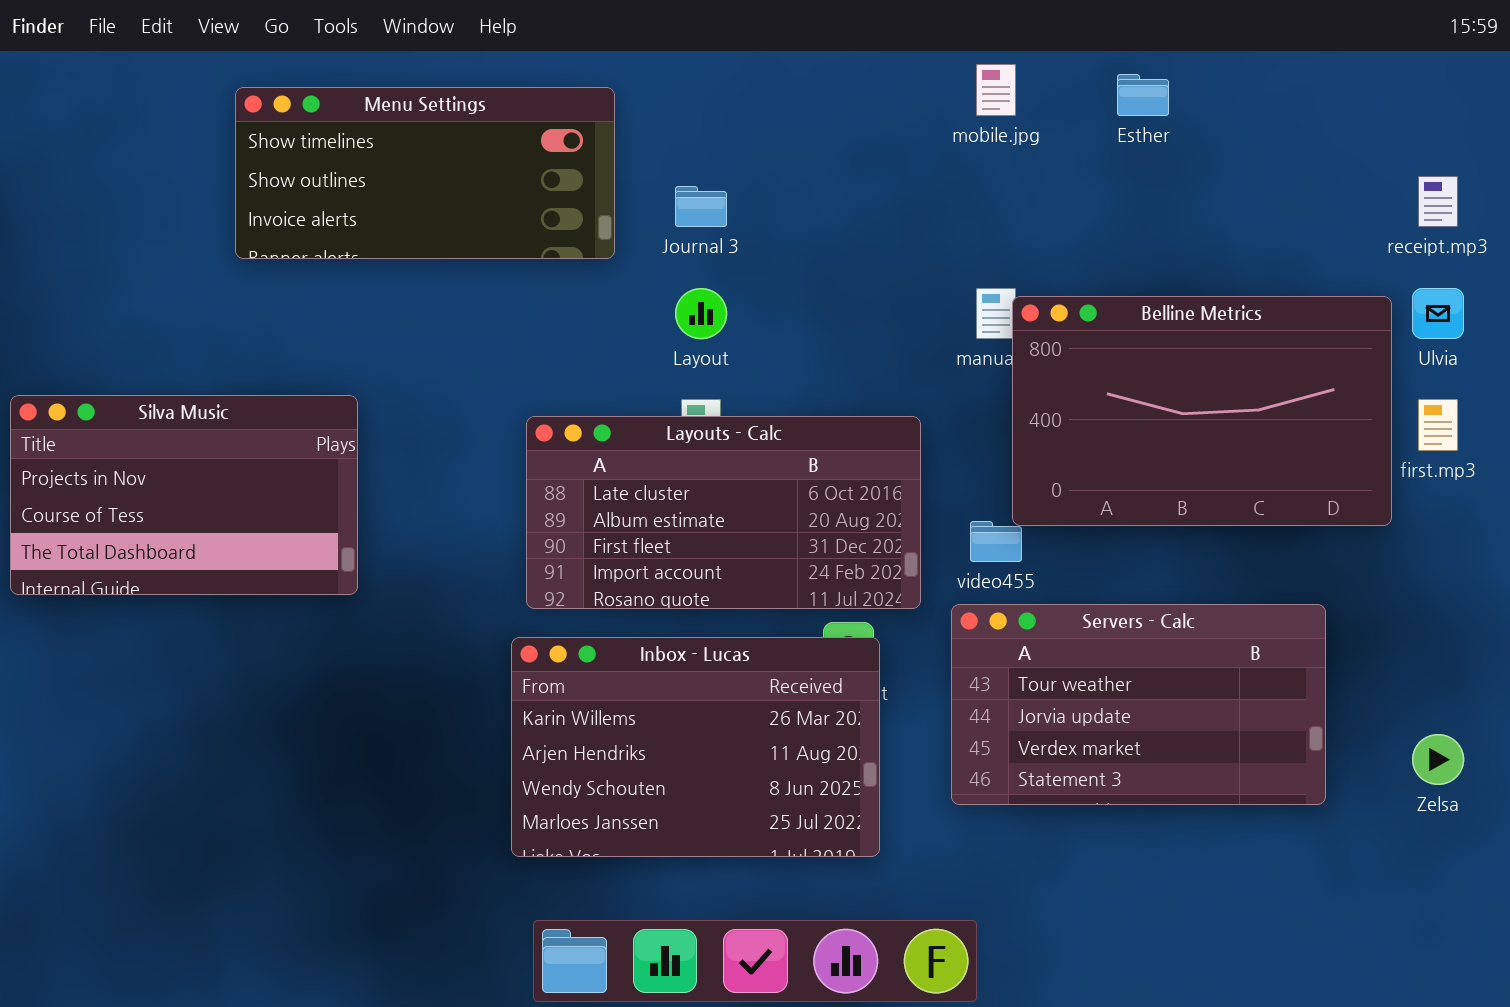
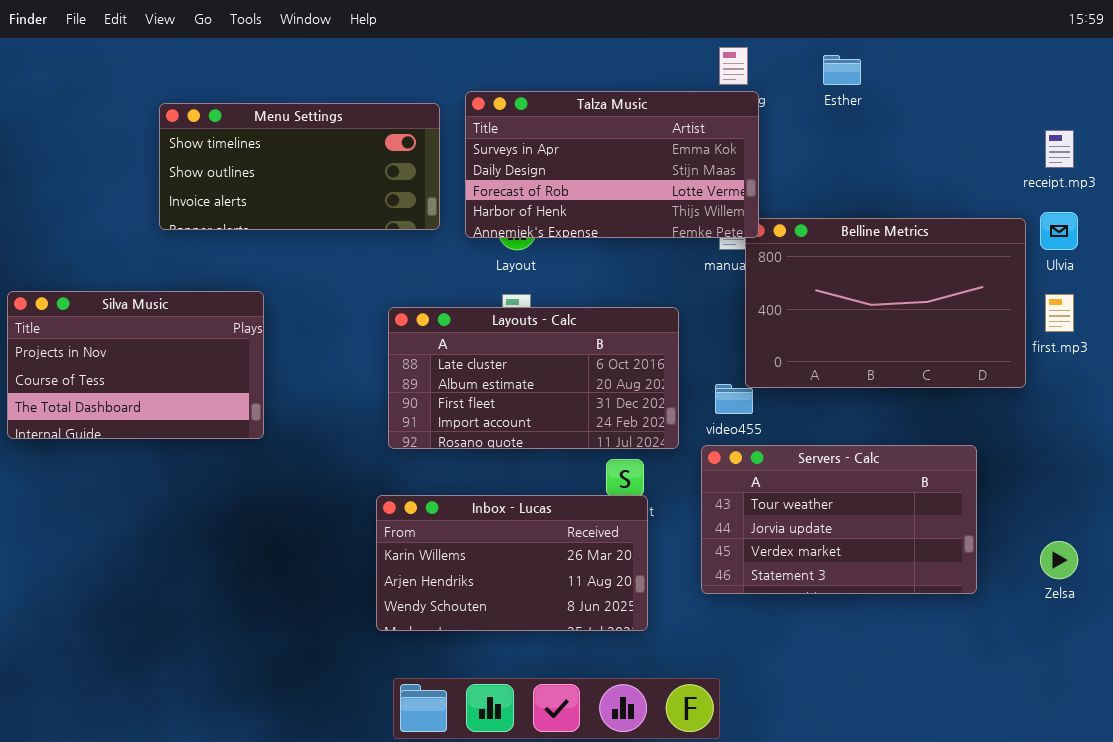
Menu Settings: [235,87,615,259] -> [159,103,440,230], moved
Talza Music: none -> [465,91,759,238], opened
Inbox - Lucas: [511,637,880,857] -> [376,495,648,631], resized

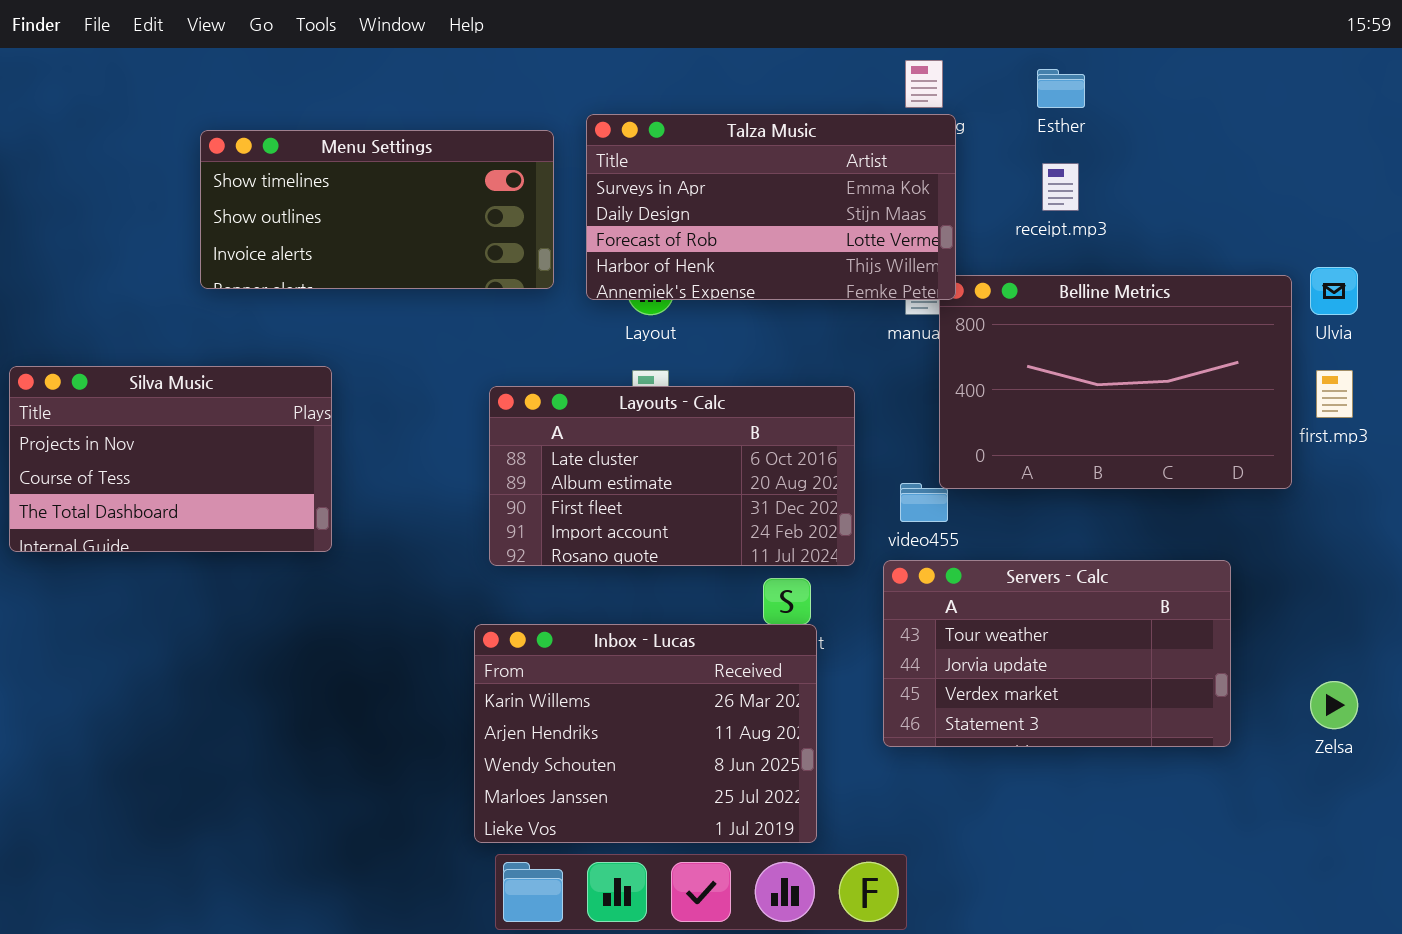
receipt.mp3: [1045,130,1074,168] -> [1042,163,1079,211], moved
Inbox - Lucas: [376,495,648,631] -> [474,624,817,843], resized

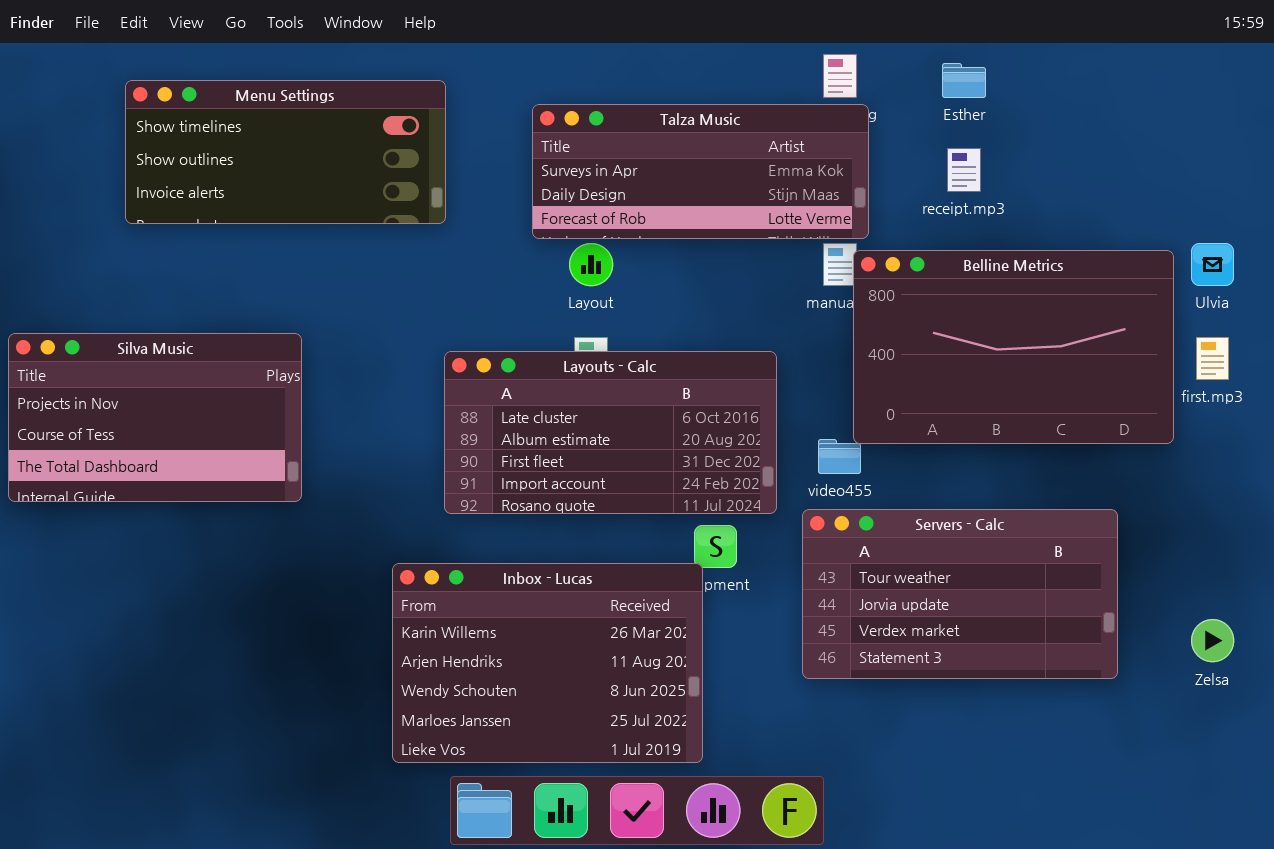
Talza Music: [586,114,956,300] -> [532,104,869,239], resized
Menu Settings: [200,130,554,289] -> [125,80,446,224], moved
Inbox - Lucas: [474,624,817,843] -> [392,563,703,763], moved

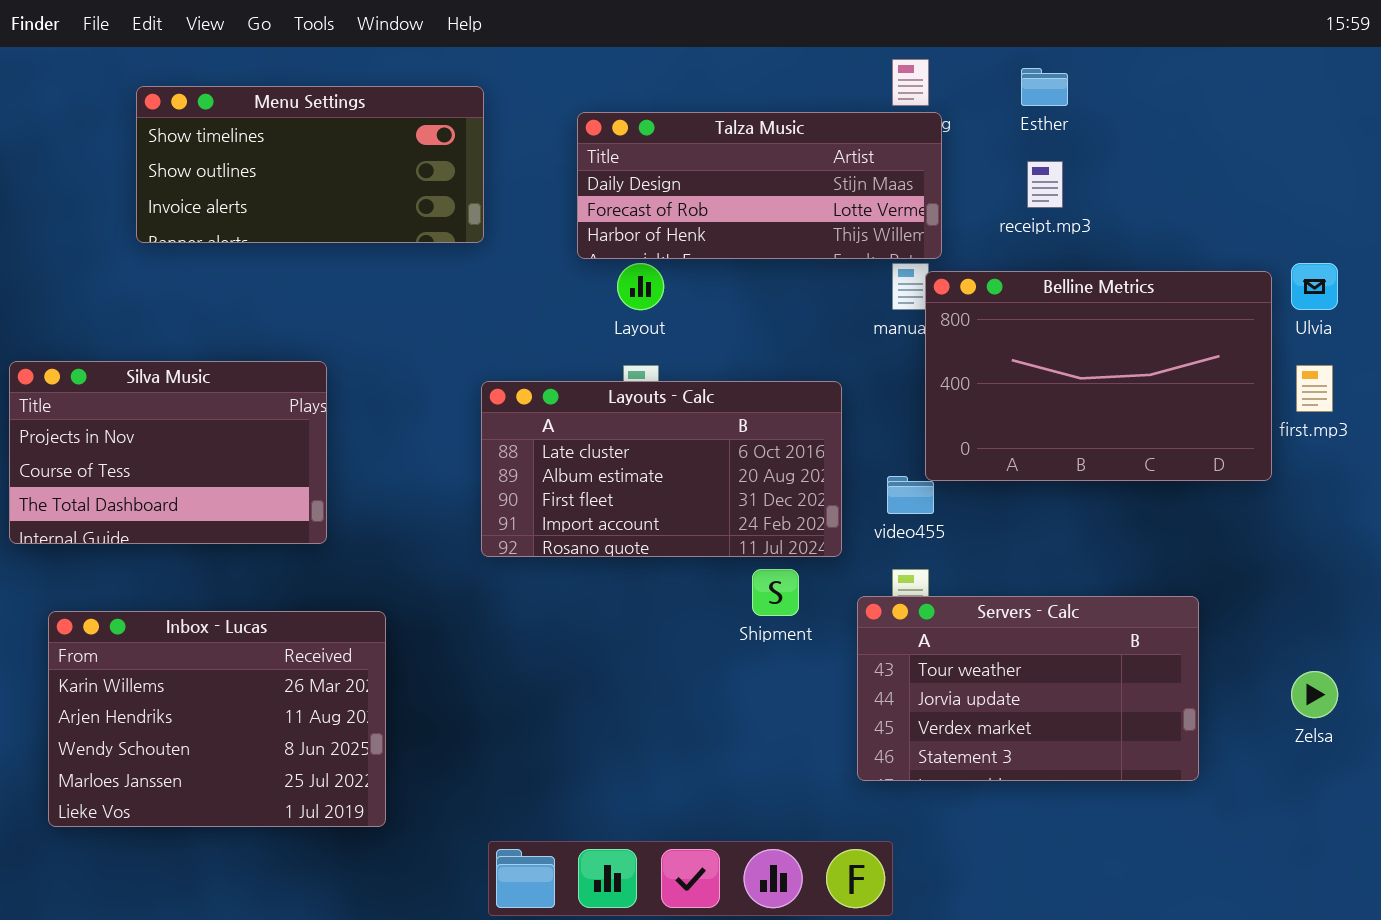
Talza Music: [532,104,869,239] -> [577,112,942,259], scrolled down 1 row
Servers - Calc: [802,509,1118,679] -> [857,596,1199,781], moved
Inbox - Lucas: [392,563,703,763] -> [48,611,386,827], moved

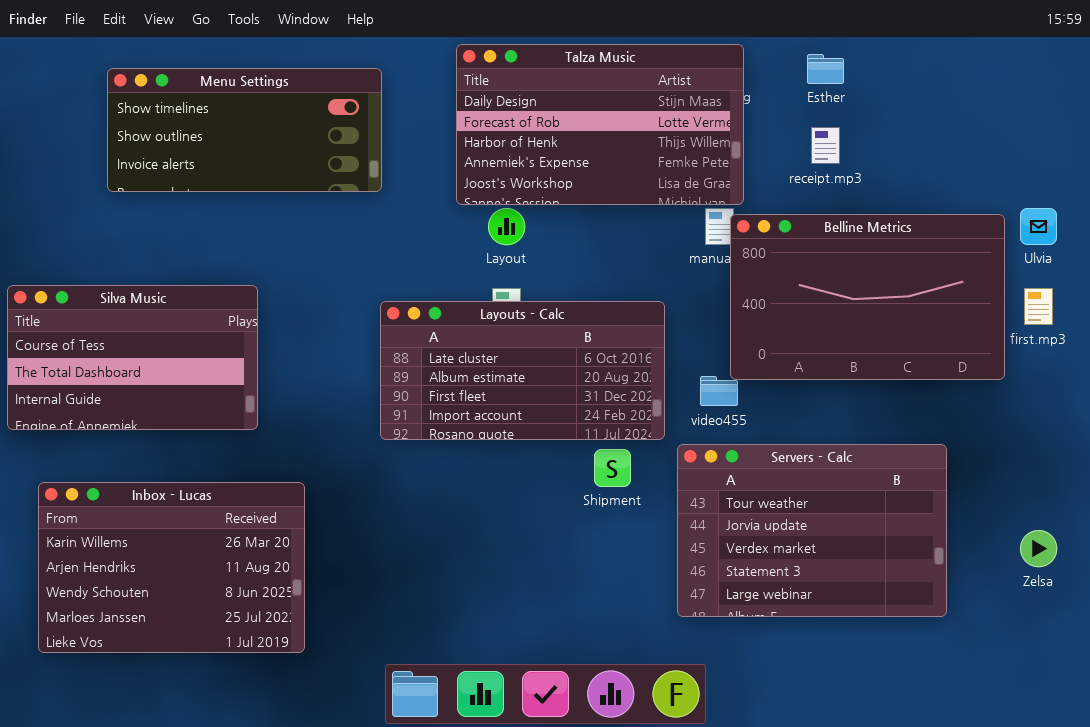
Talza Music: [577,112,942,259] -> [456,44,744,205], resized
Silva Music: [9,361,327,544] -> [7,285,258,430], scrolled down 1 row
Servers - Calc: [857,596,1199,781] -> [677,444,947,617], resized

